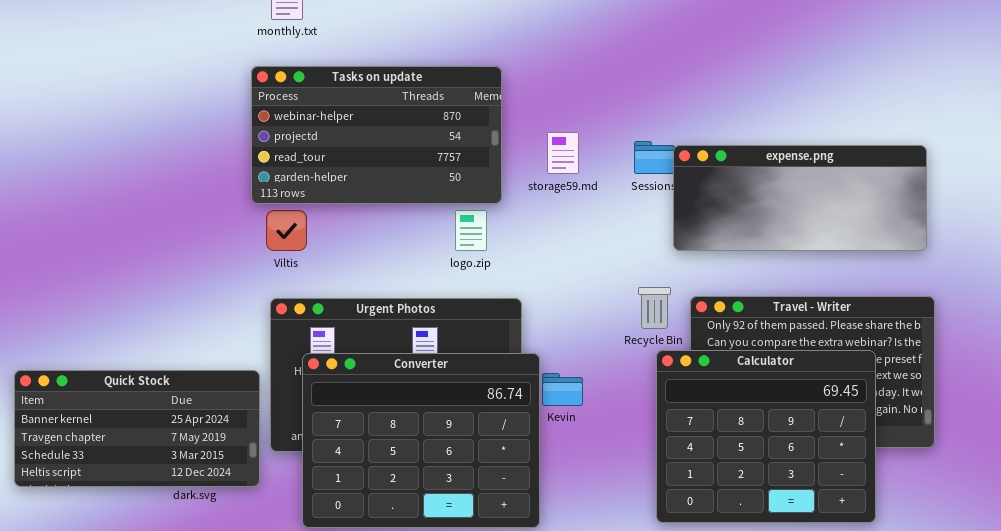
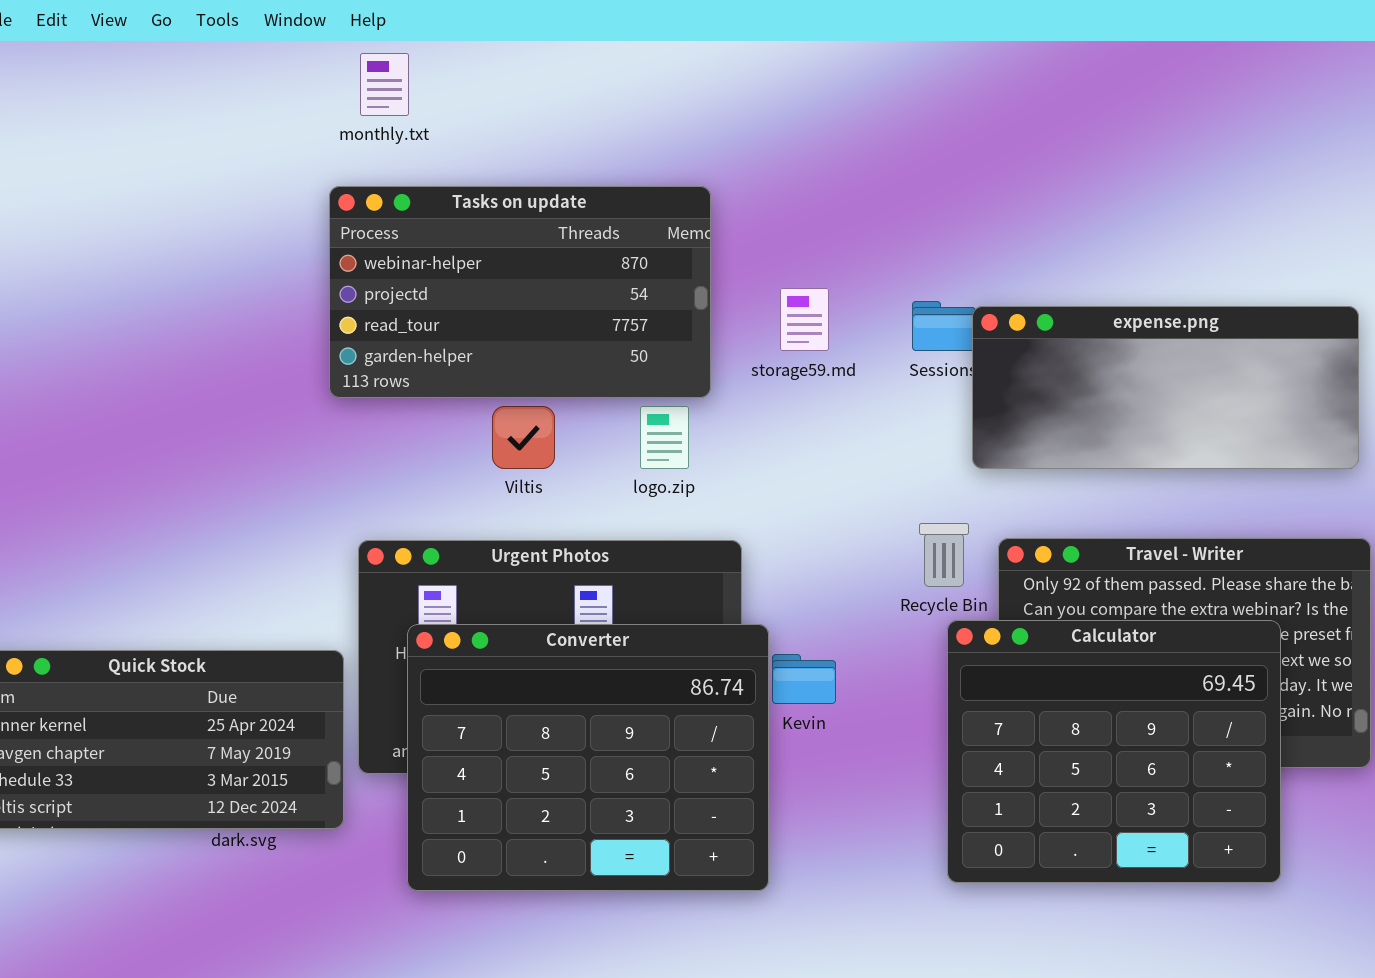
Viltis: [266,210,307,251] -> [492,406,555,469], moved

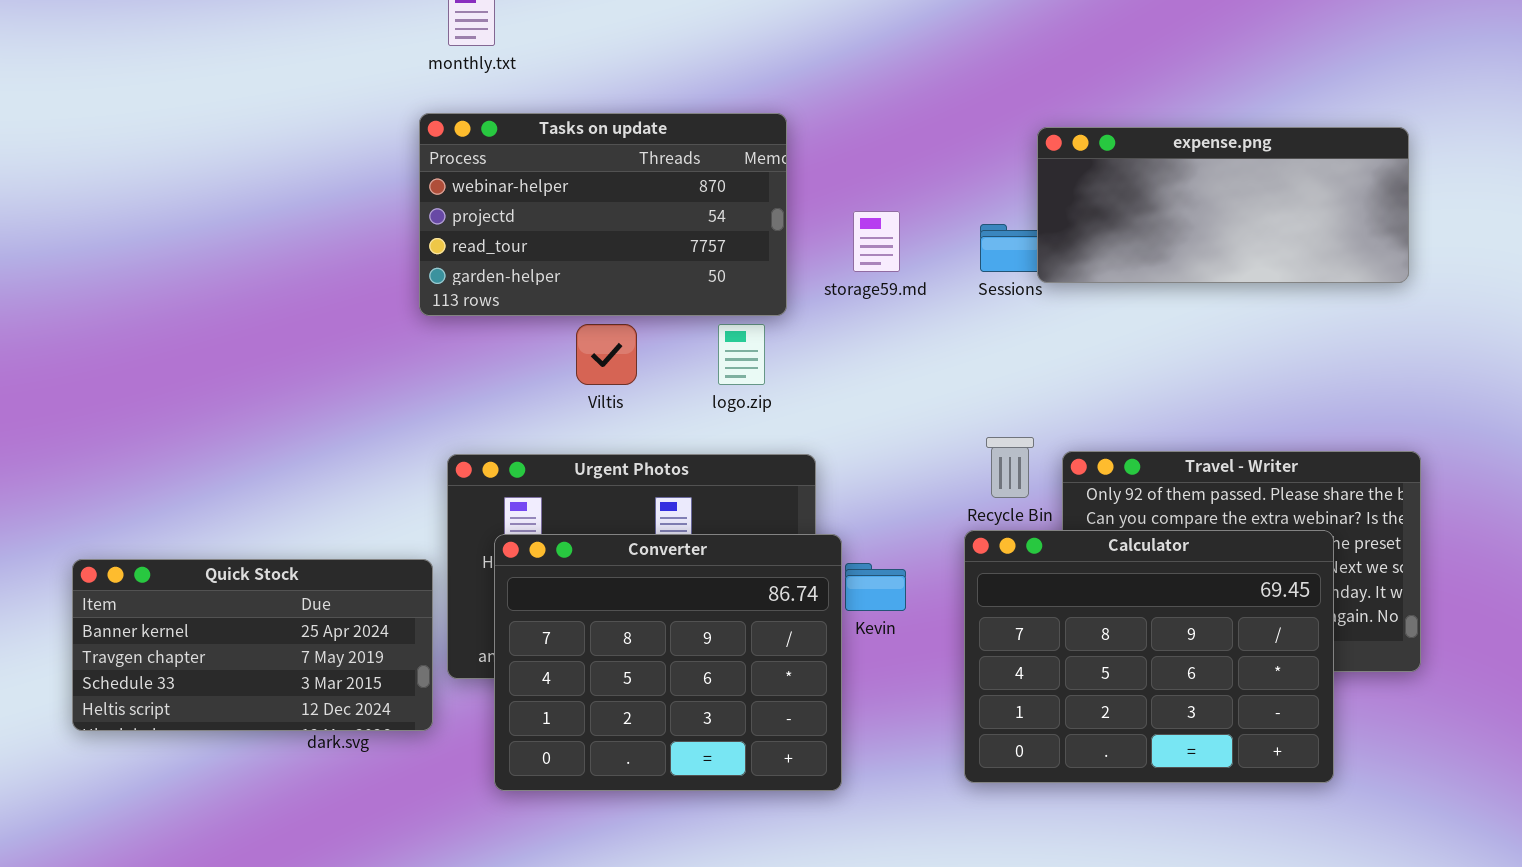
expense.png: [972,306,1359,469] -> [1037,127,1409,283], moved
Calculator: [947,620,1281,883] -> [964,530,1334,783], resized

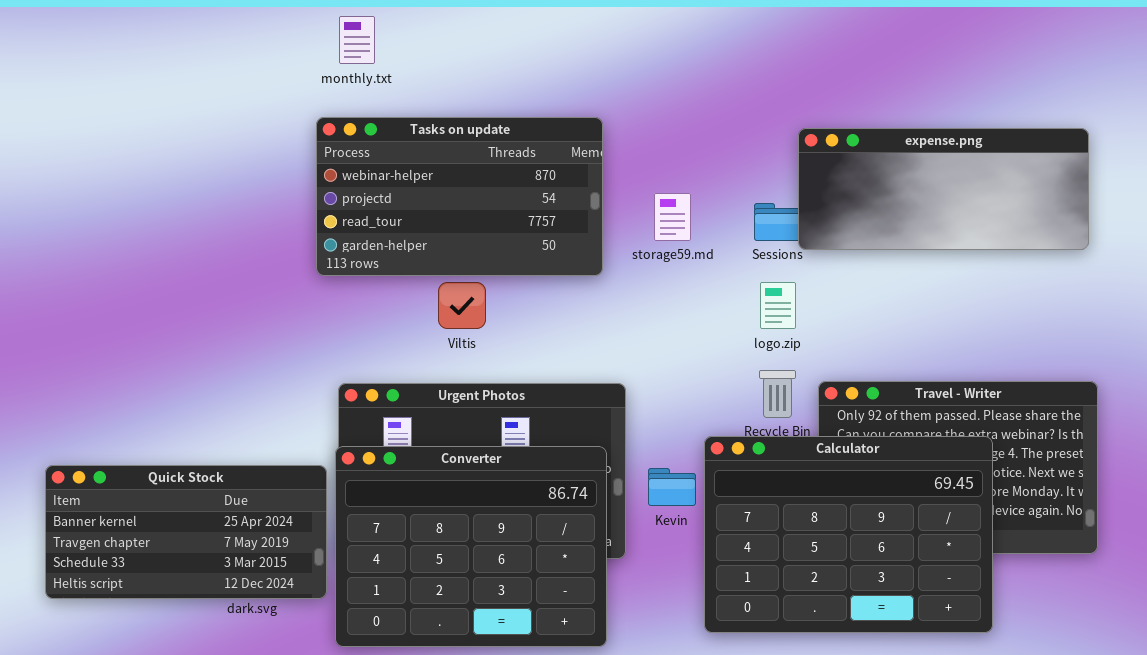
logo.zip: [718,324,765,385] -> [760,282,796,329], moved
Calculator: [964,530,1334,783] -> [704,436,993,633], moved
Converter: [494,534,842,791] -> [335,446,607,647], moved

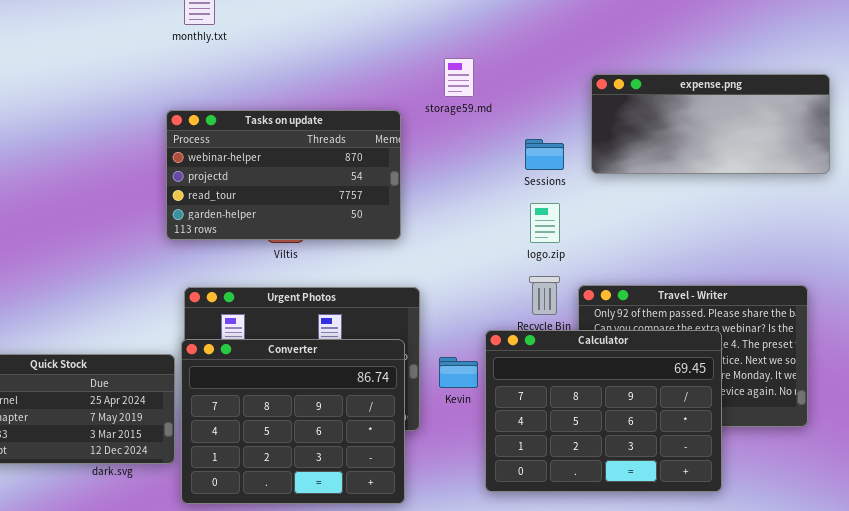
Tasks on update: [316,117,603,276] -> [166,110,401,240], moved
expense.png: [798,128,1089,250] -> [591,74,830,174], moved
storage59.md: [654,193,691,241] -> [444,58,474,97], moved

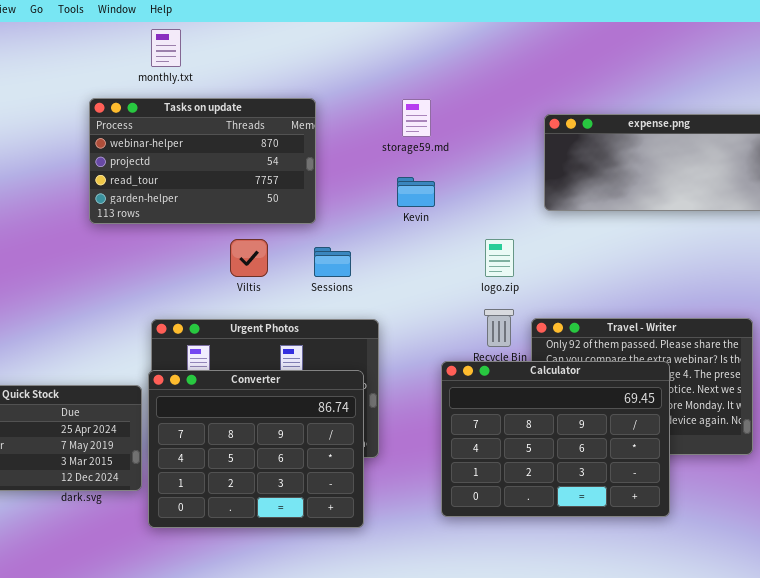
Tasks on update: [166,110,401,240] -> [89,98,316,224], moved
Sessions: [525,139,564,170] -> [314,247,351,277], moved
Kevin: [439,357,478,388] -> [397,177,435,207], moved

